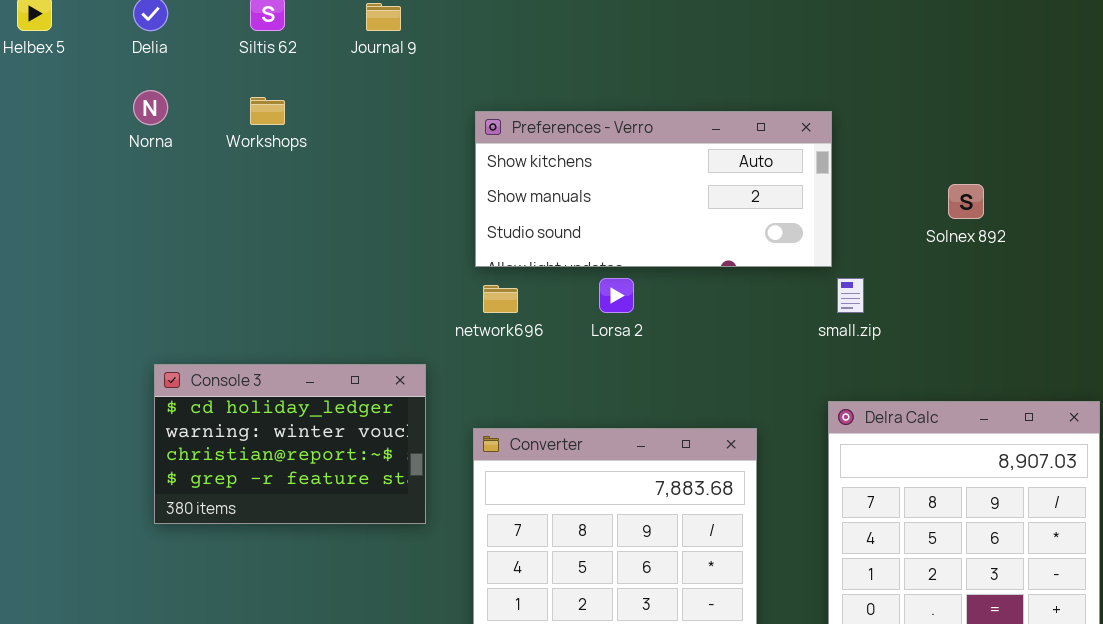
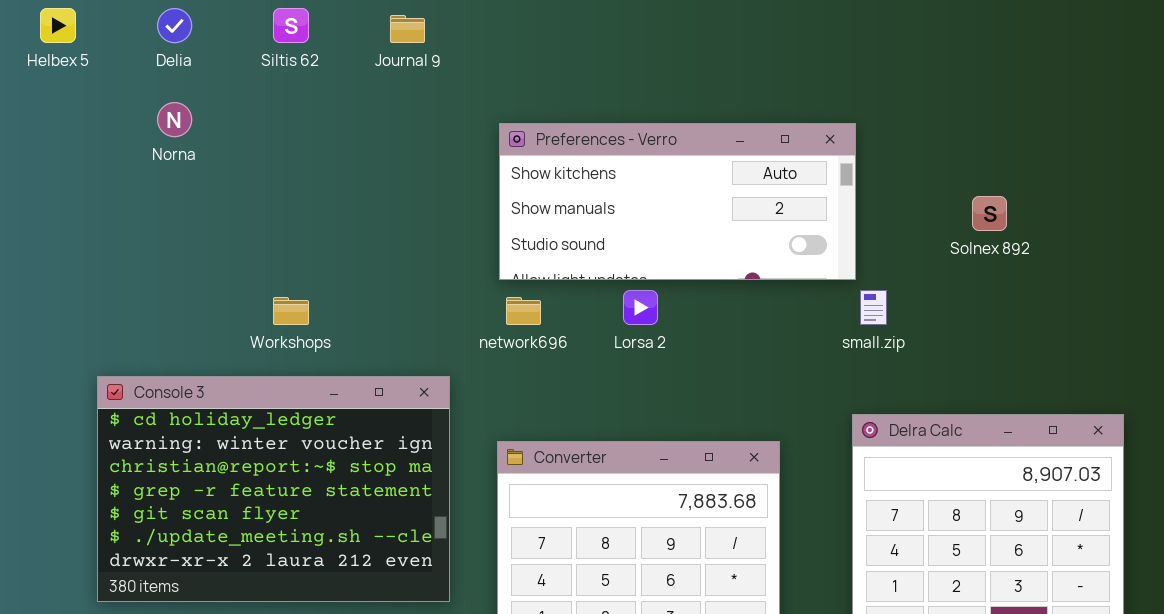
Workshops: [250,97,285,125] -> [273,297,309,325], moved
Console 3: [154,364,426,524] -> [97,376,450,602], resized

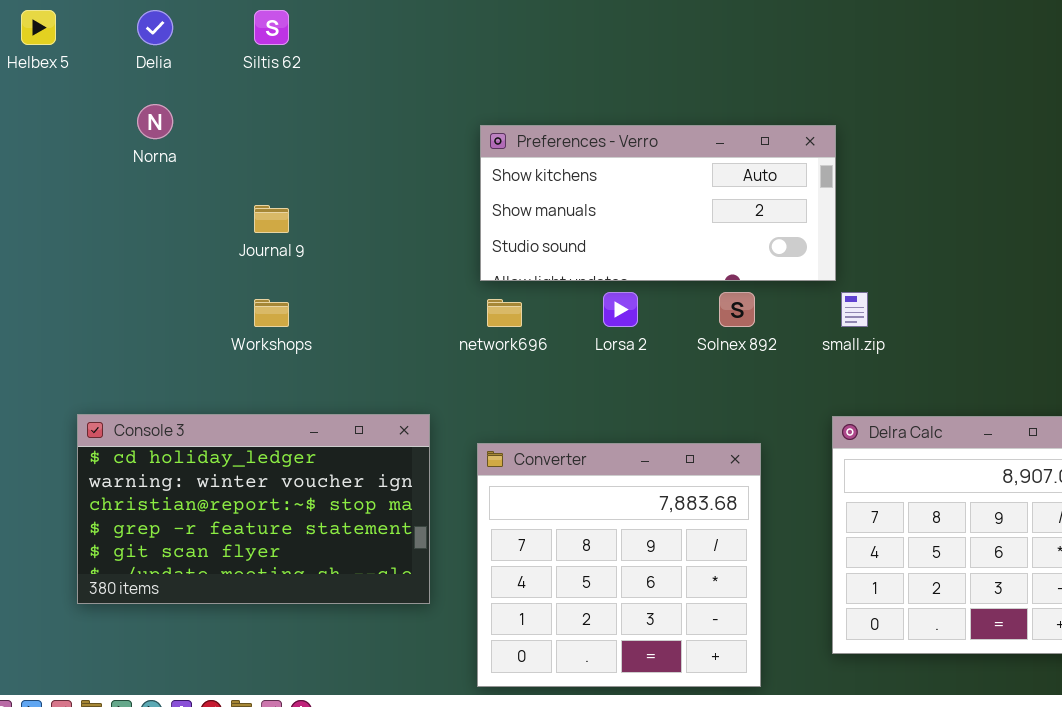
Journal 9: [390,15,425,43] -> [254,205,289,233], moved
Solnex 892: [972,196,1007,231] -> [719,292,755,327], moved
Console 3: [97,376,450,602] -> [77,414,430,604], resized

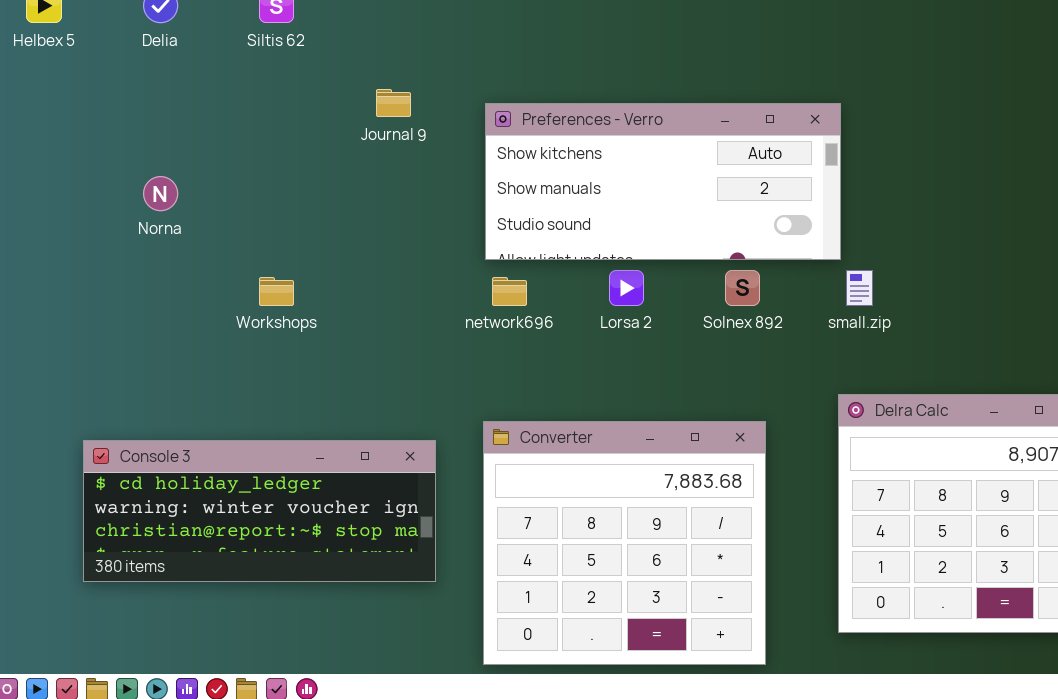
Norna: [137,104,173,139] -> [143,176,178,211], moved
Journal 9: [254,205,289,233] -> [376,89,411,117], moved
Console 3: [77,414,430,604] -> [83,440,436,582], resized

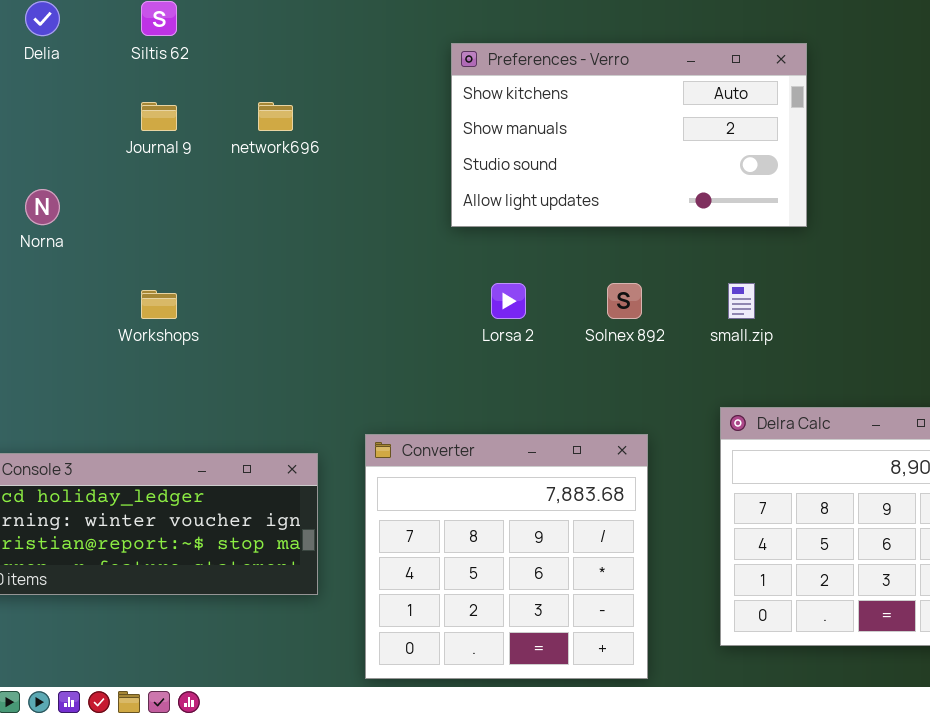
Journal 9: [376,89,411,117] -> [141,102,177,131], moved
Preferences - Verro: [485,103,841,260] -> [451,43,807,227], moved, resized
network696: [492,277,527,306] -> [258,102,293,131], moved

